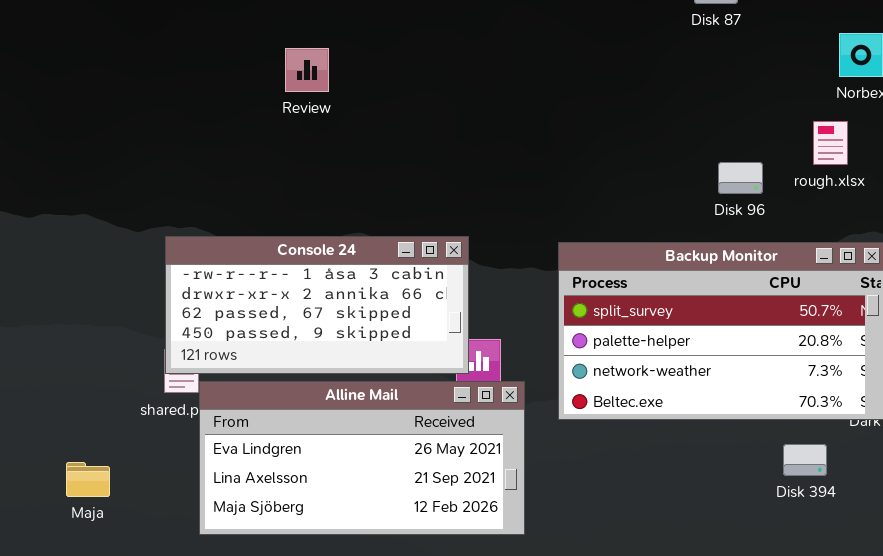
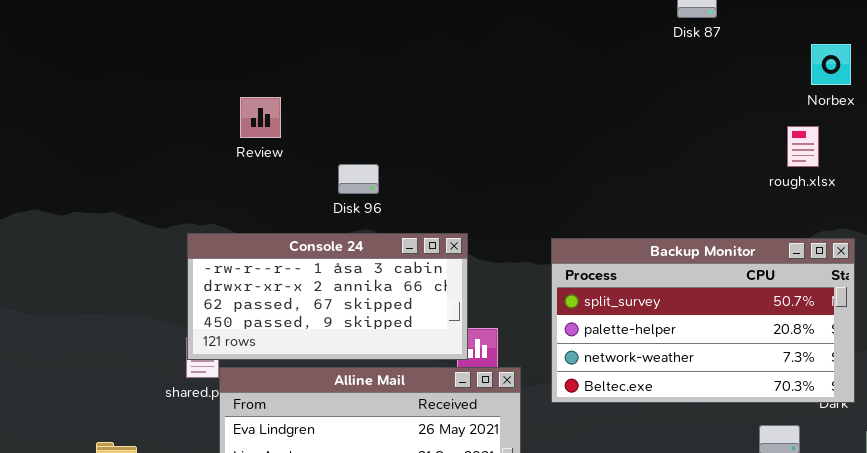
Review: [285,48,329,92] -> [240,97,281,138], moved
Disk 96: [718,162,763,194] -> [338,164,379,194], moved

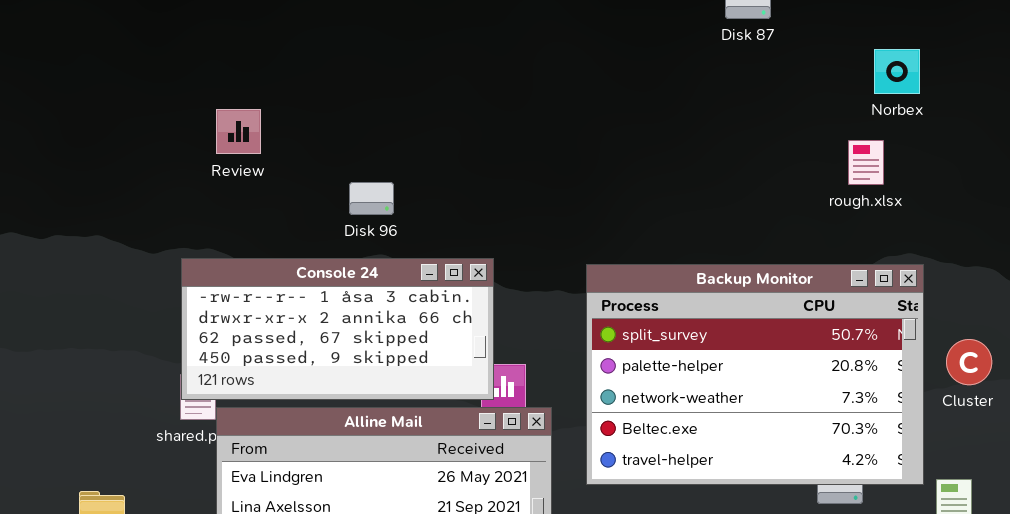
Review: [240,97,281,138] -> [216,109,261,154], moved
Backup Monitor: [551,238,855,403] -> [586,264,924,485], resized

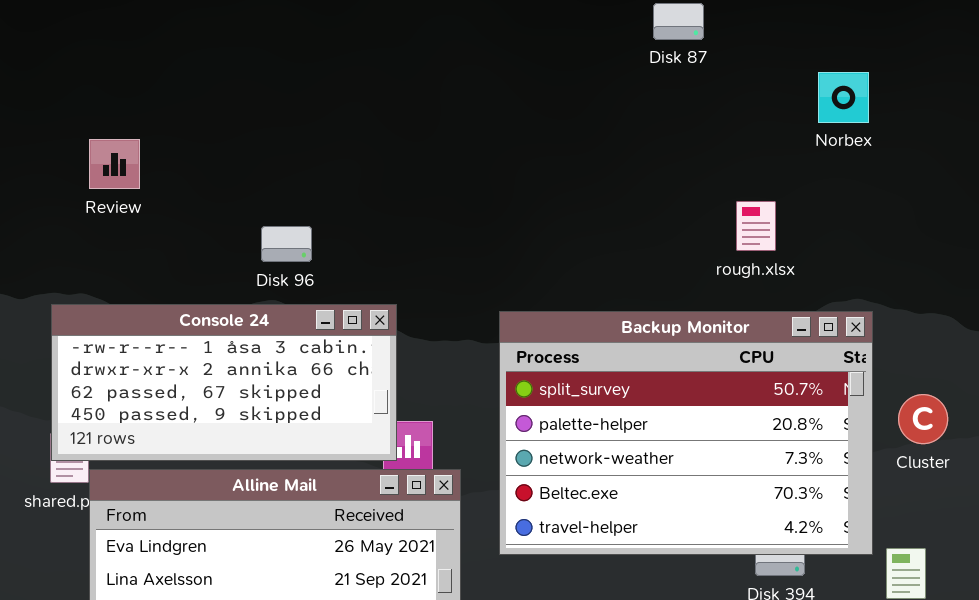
rough.xlsx: [848,140,884,185] -> [736,201,776,251], moved
Disk 96: [349,182,394,215] -> [261,226,312,262], moved

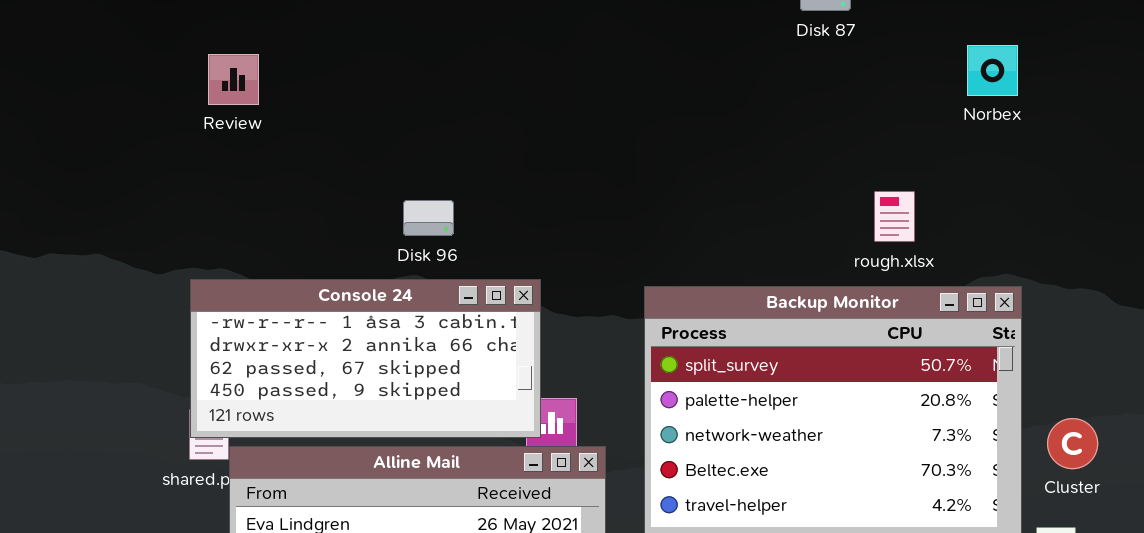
Review: [89,139,140,189] -> [208,54,259,105], moved
rough.xlsx: [736,201,776,251] -> [874,191,915,242], moved
Cluster: [898,394,948,444] -> [1047,418,1098,469], moved

